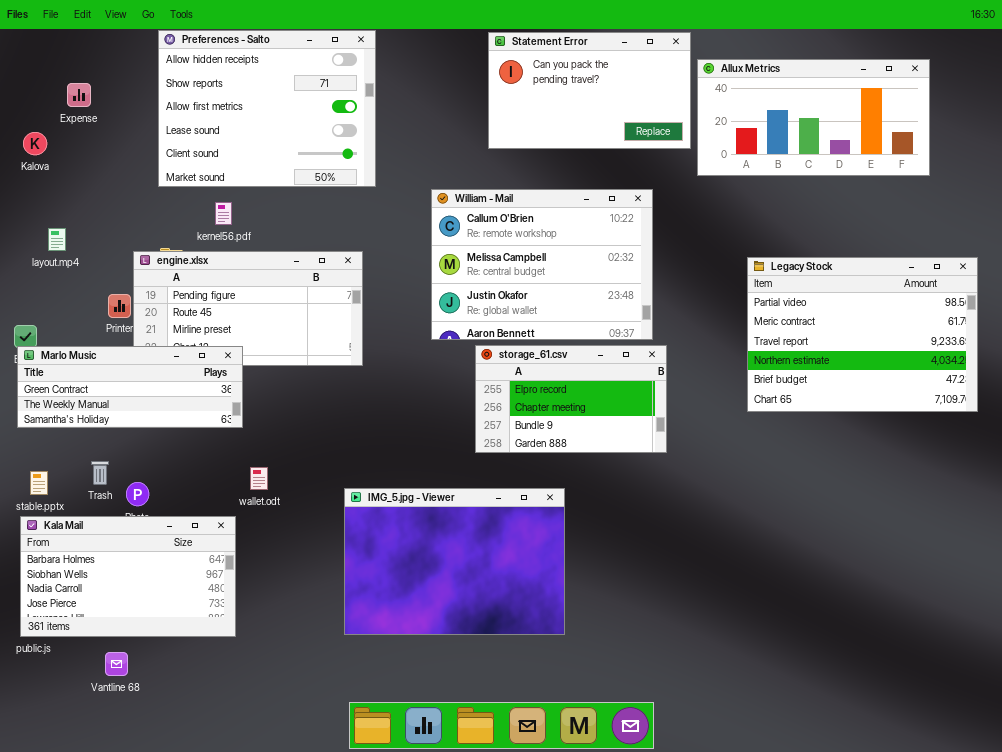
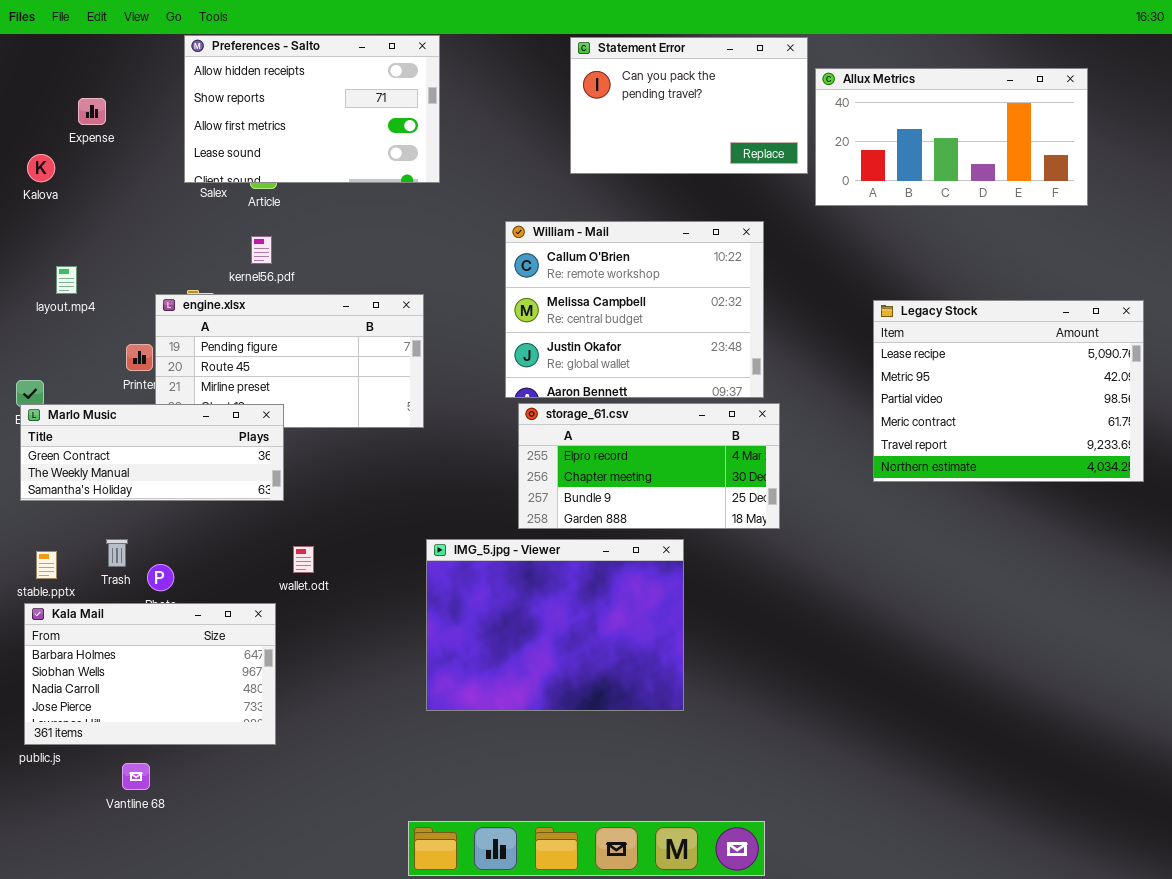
Preferences - Salto: [158,30,376,187] -> [184,35,440,183], resized
Legacy Stock: [747,257,978,412] -> [873,300,1144,482], scrolled up 2 rows
storage_61.csv: [475,345,667,453] -> [518,403,780,529], resized
IMG_5.jpg - Viewer: [344,488,565,635] -> [426,539,684,711], moved

